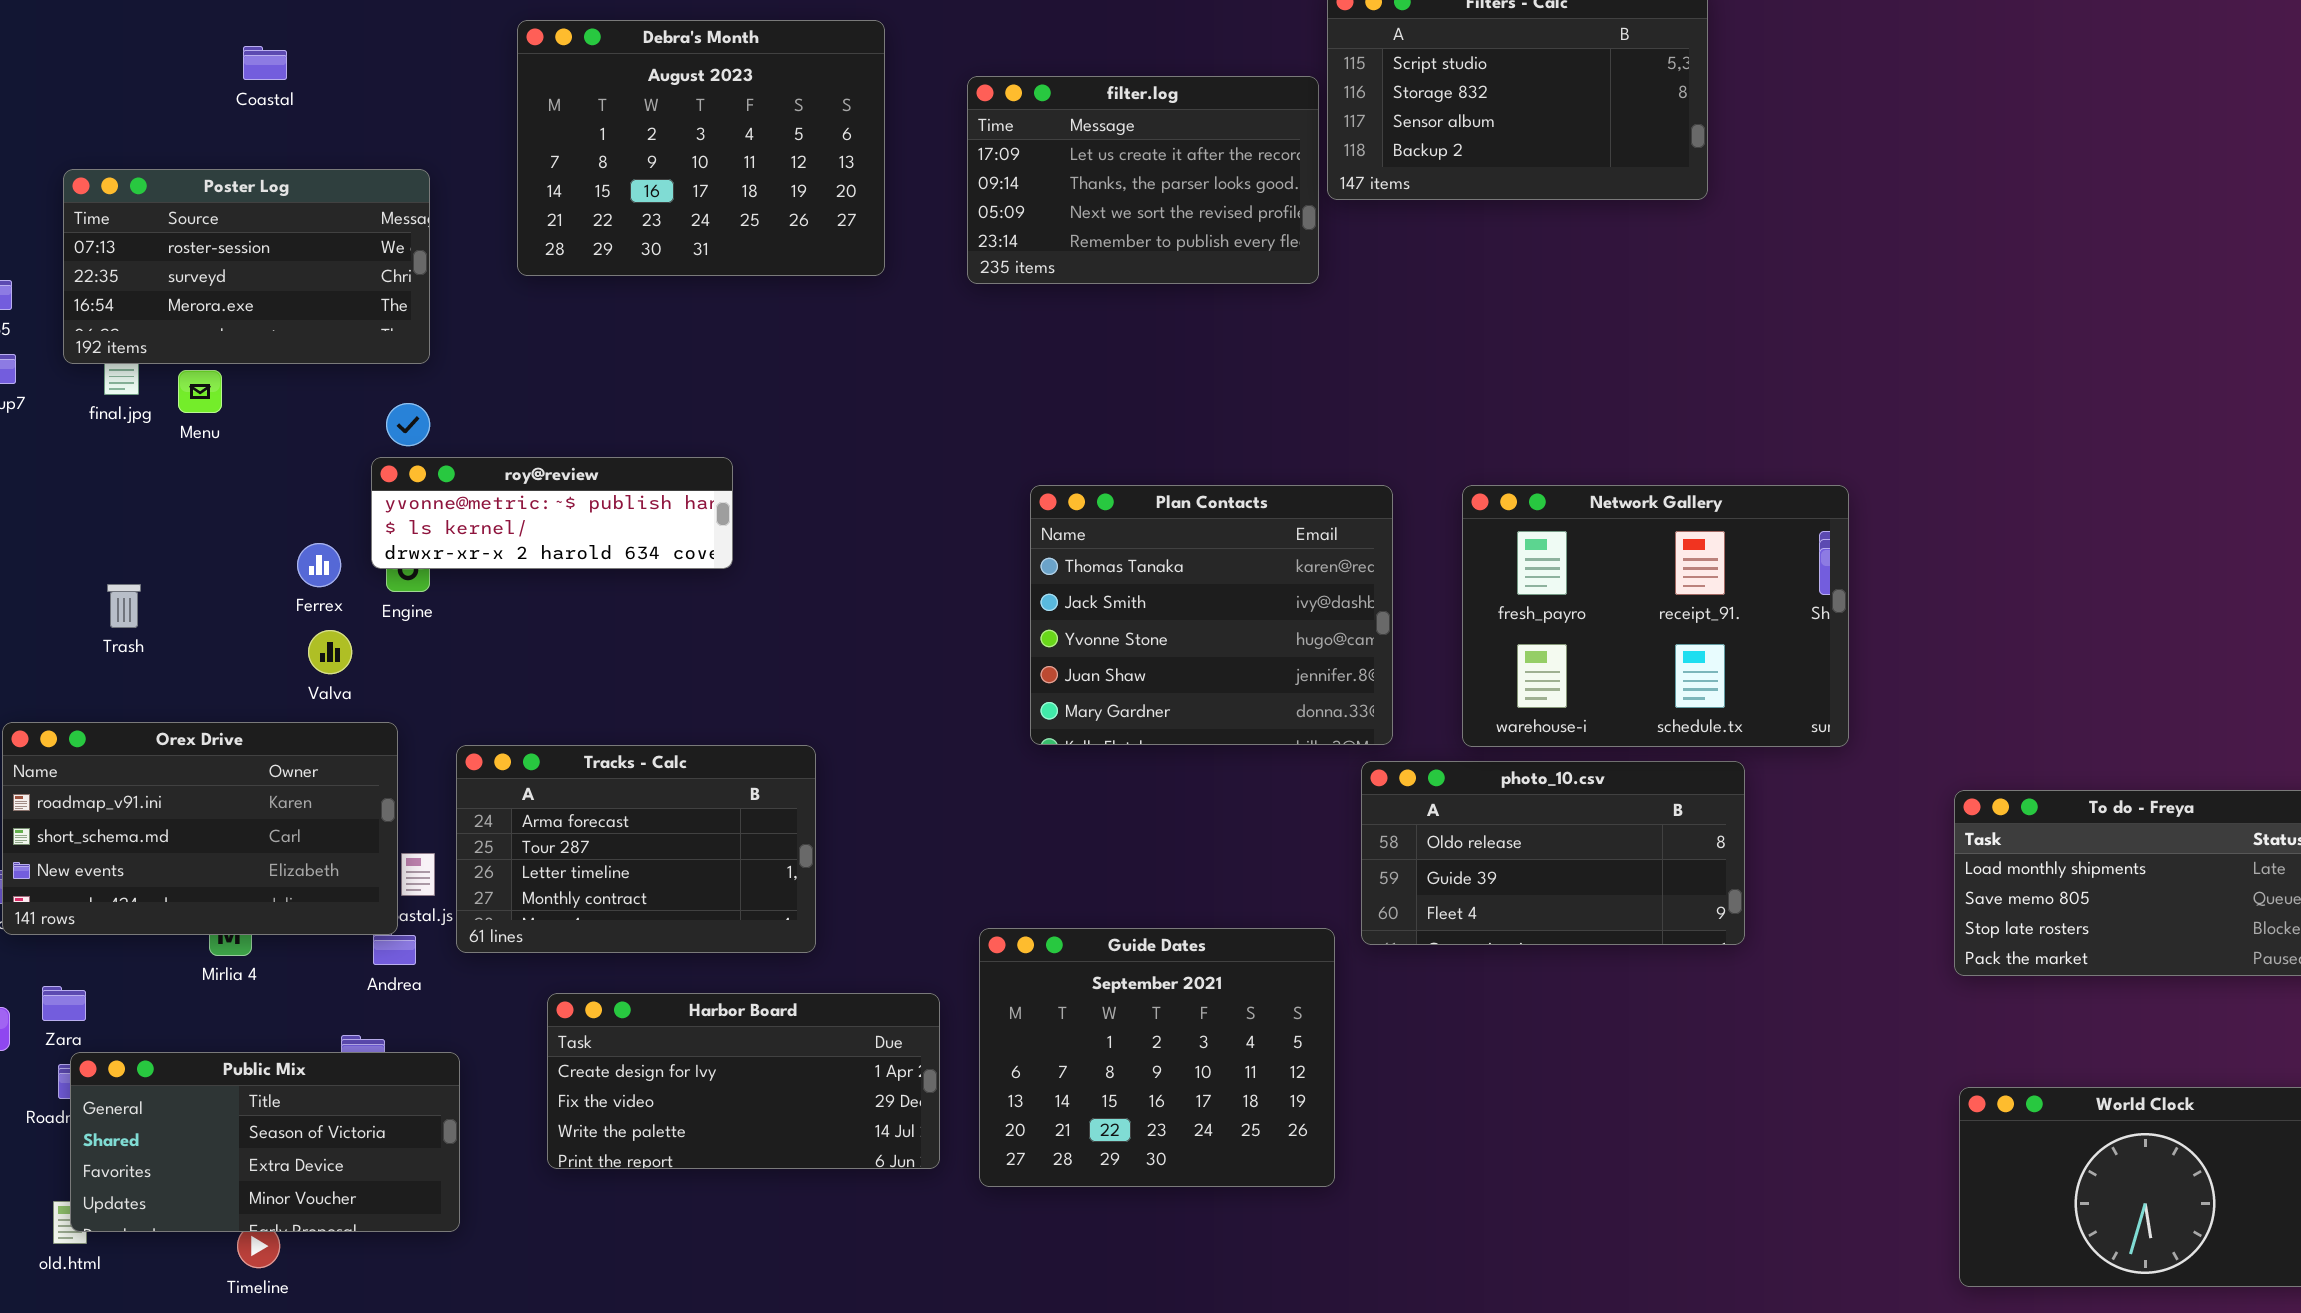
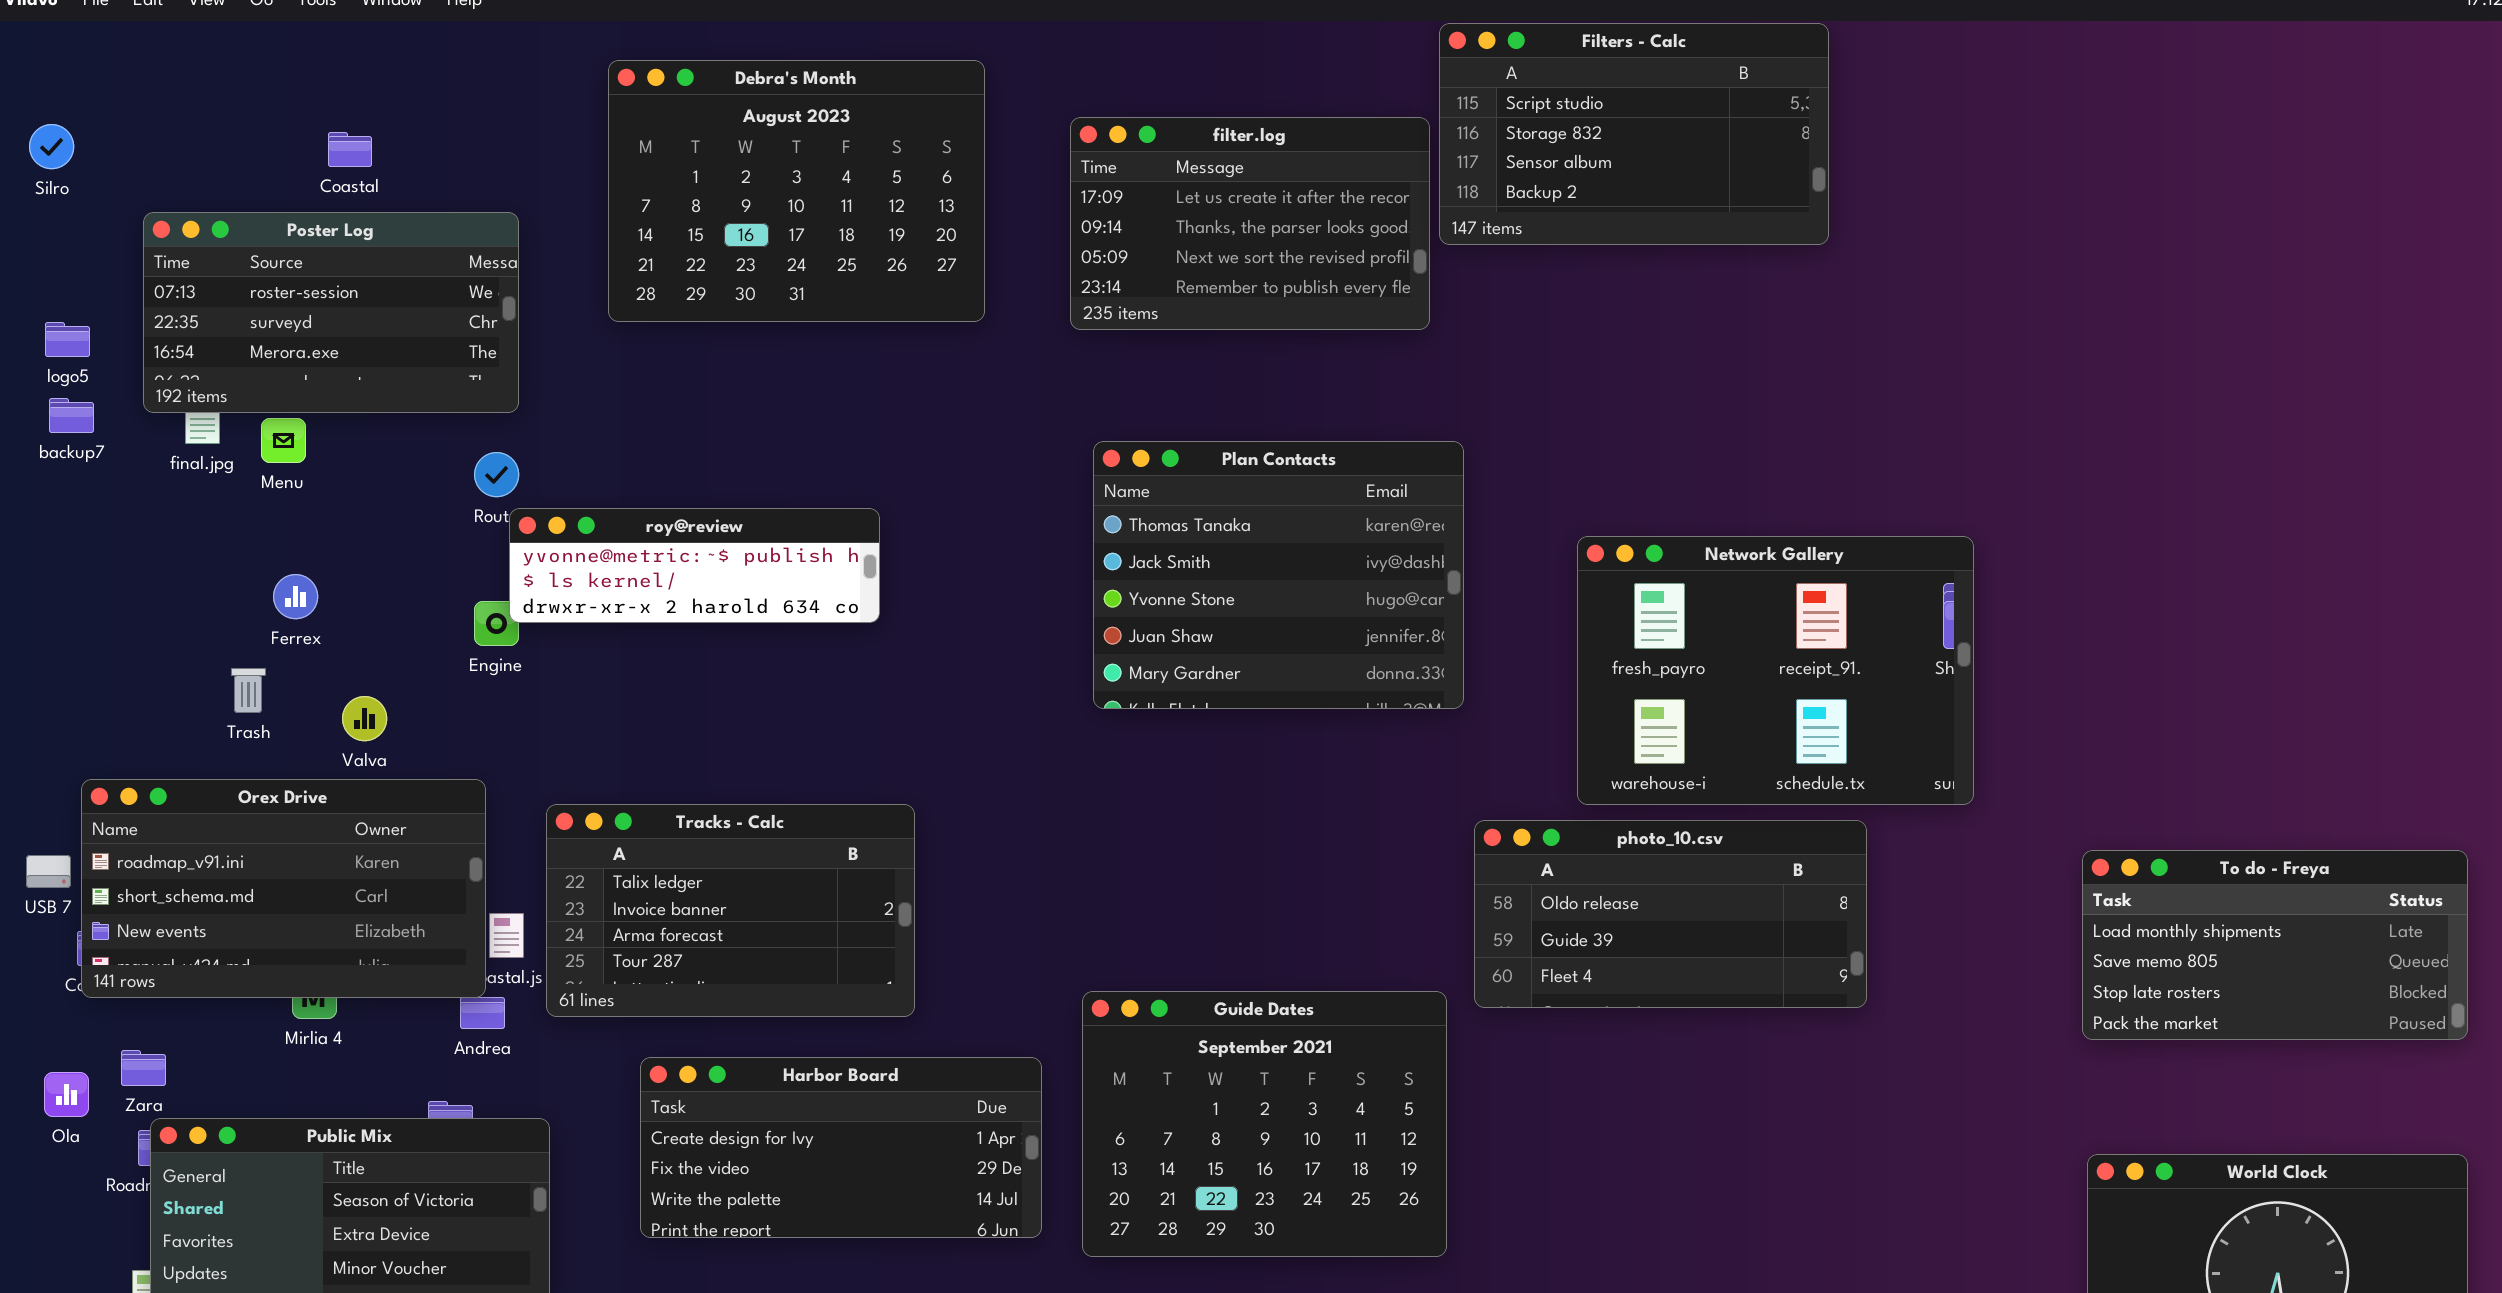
Coastal: [243,46,287,80] -> [328,132,372,167], moved
roy@review: [371,457,733,569] -> [509,508,880,623], moved
Plan Contacts: [1030,485,1393,745] -> [1093,441,1464,709], moved
Ferrex: [297,543,341,587] -> [273,574,318,619], moved
Trash: [107,584,141,628] -> [231,668,266,713], moved
Valva: [308,630,352,674] -> [342,696,387,741], moved
Tracks - Calc: [456,745,816,953] -> [546,804,915,1017], scrolled up 2 rows

